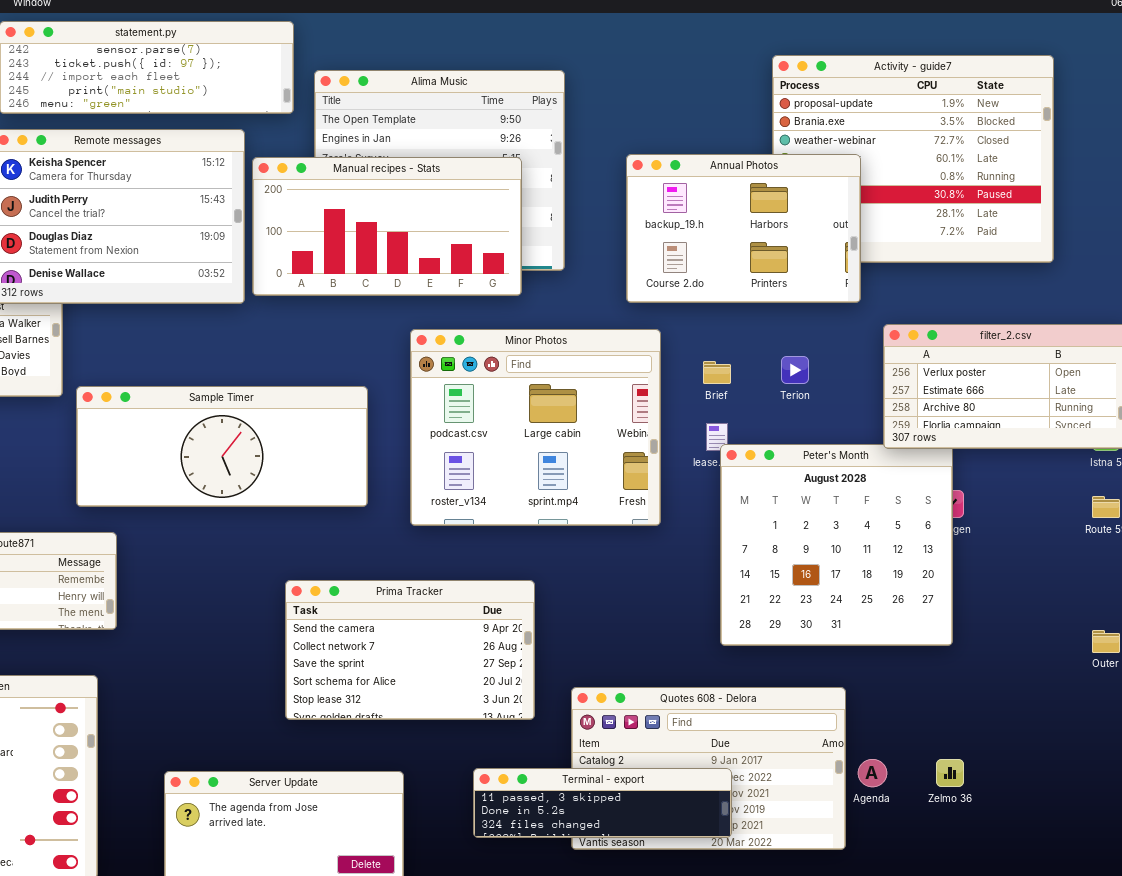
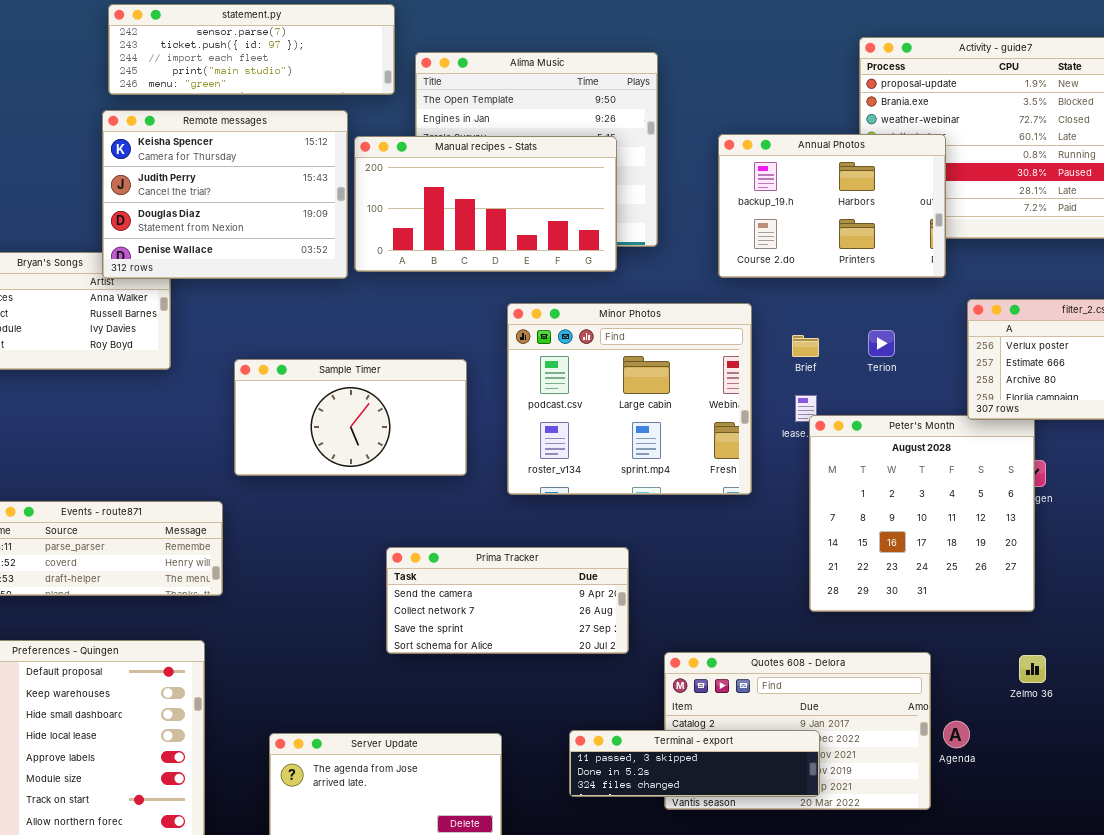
Sample Timer: [76,386,368,507] -> [234,359,467,476], resized
Prima Tracker: [285,580,535,720] -> [386,547,629,654], resized
Zelmo 36: [936,759,964,787] -> [1019,655,1046,683], moved

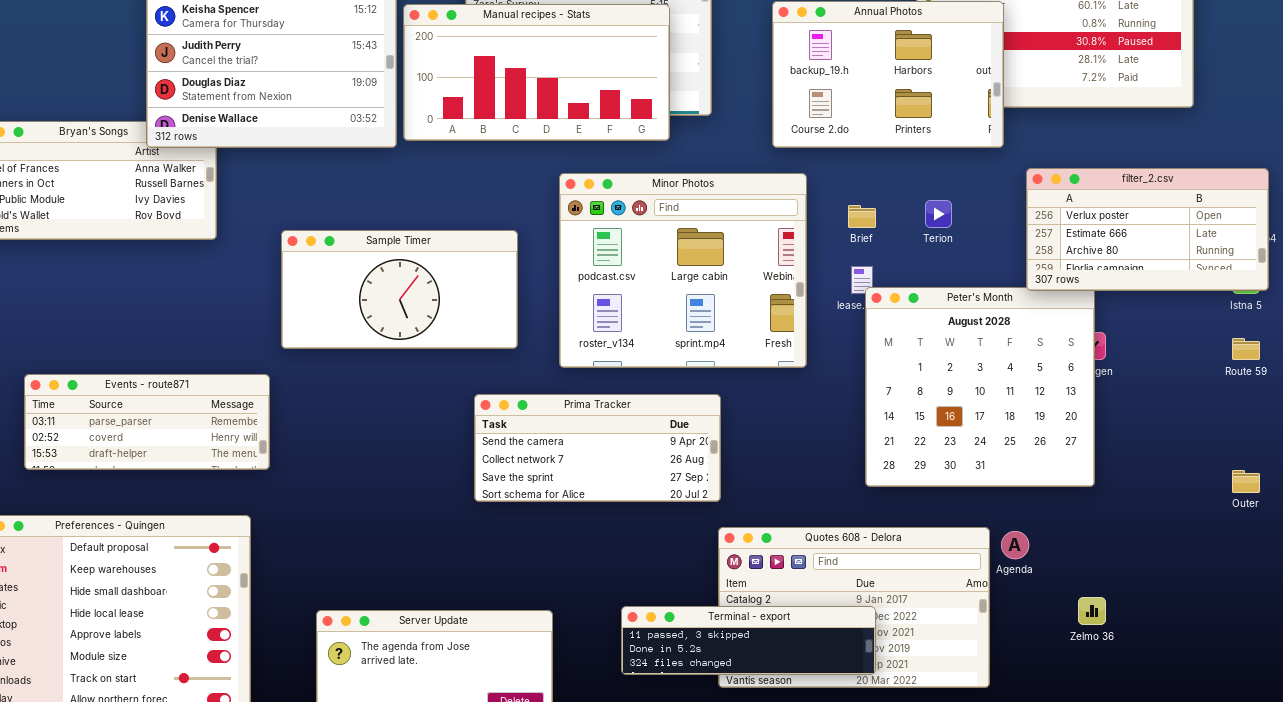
Prima Tracker: [386,547,629,654] -> [474,394,721,502], moved
Zelmo 36: [1019,655,1046,683] -> [1078,597,1106,625], moved
Agenda: [943,721,970,748] -> [1001,531,1029,559], moved

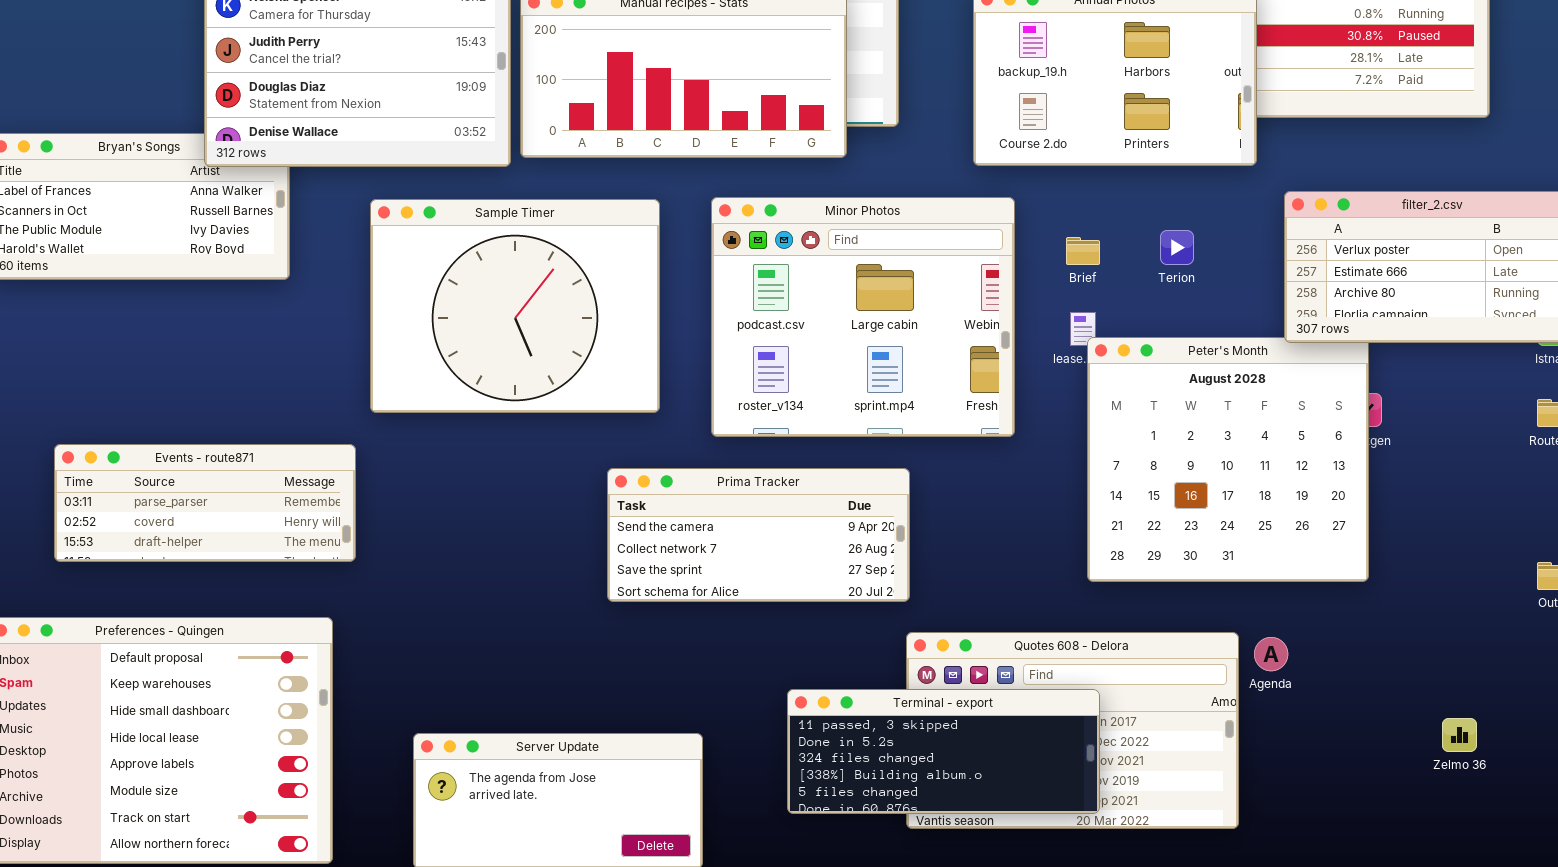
Sample Timer: [281,230,518,349] -> [370,199,660,413], resized
Zelmo 36: [1078,597,1106,625] -> [1442,718,1477,752], moved
Terminal - export: [621,606,876,675] -> [787,689,1100,814], resized

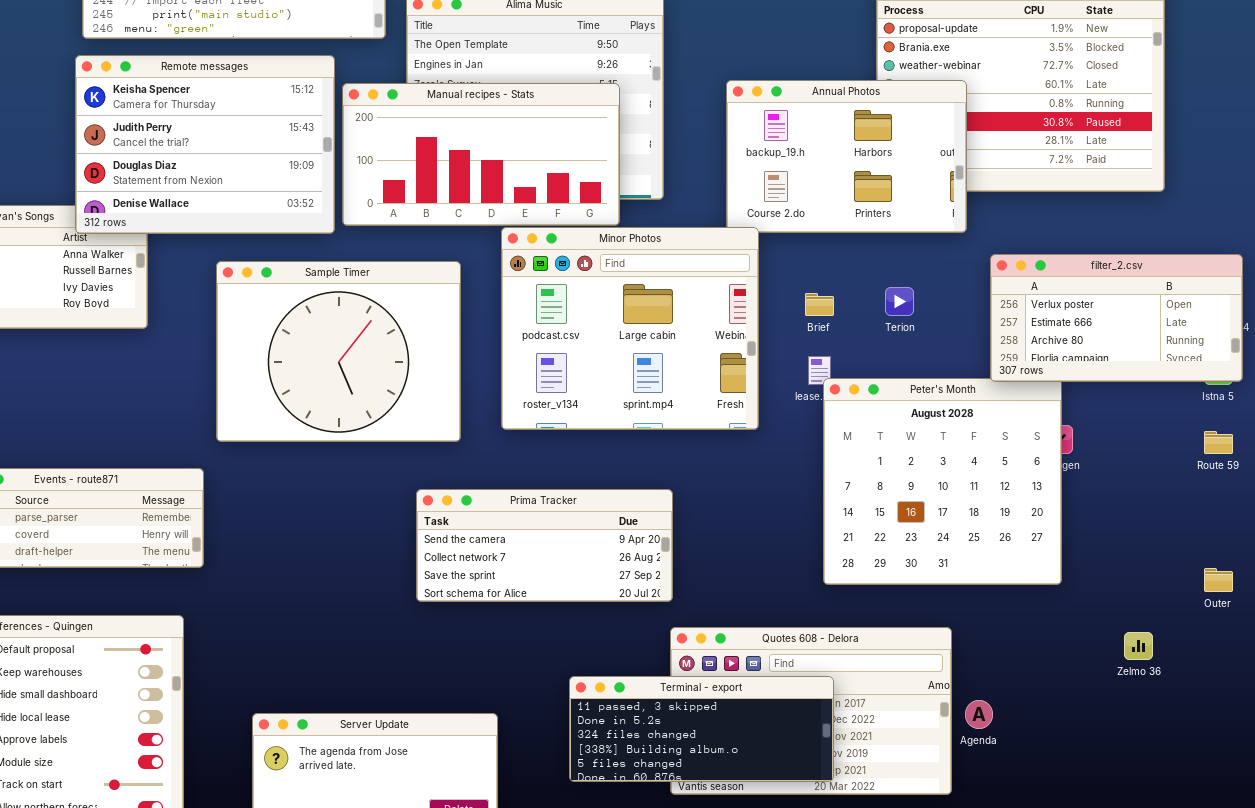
Minor Photos: [711,197,1015,437] -> [501,227,759,430], moved
Agenda: [1254,637,1288,671] -> [965,700,993,729], moved
Zelmo 36: [1442,718,1477,752] -> [1124,632,1153,660], moved

